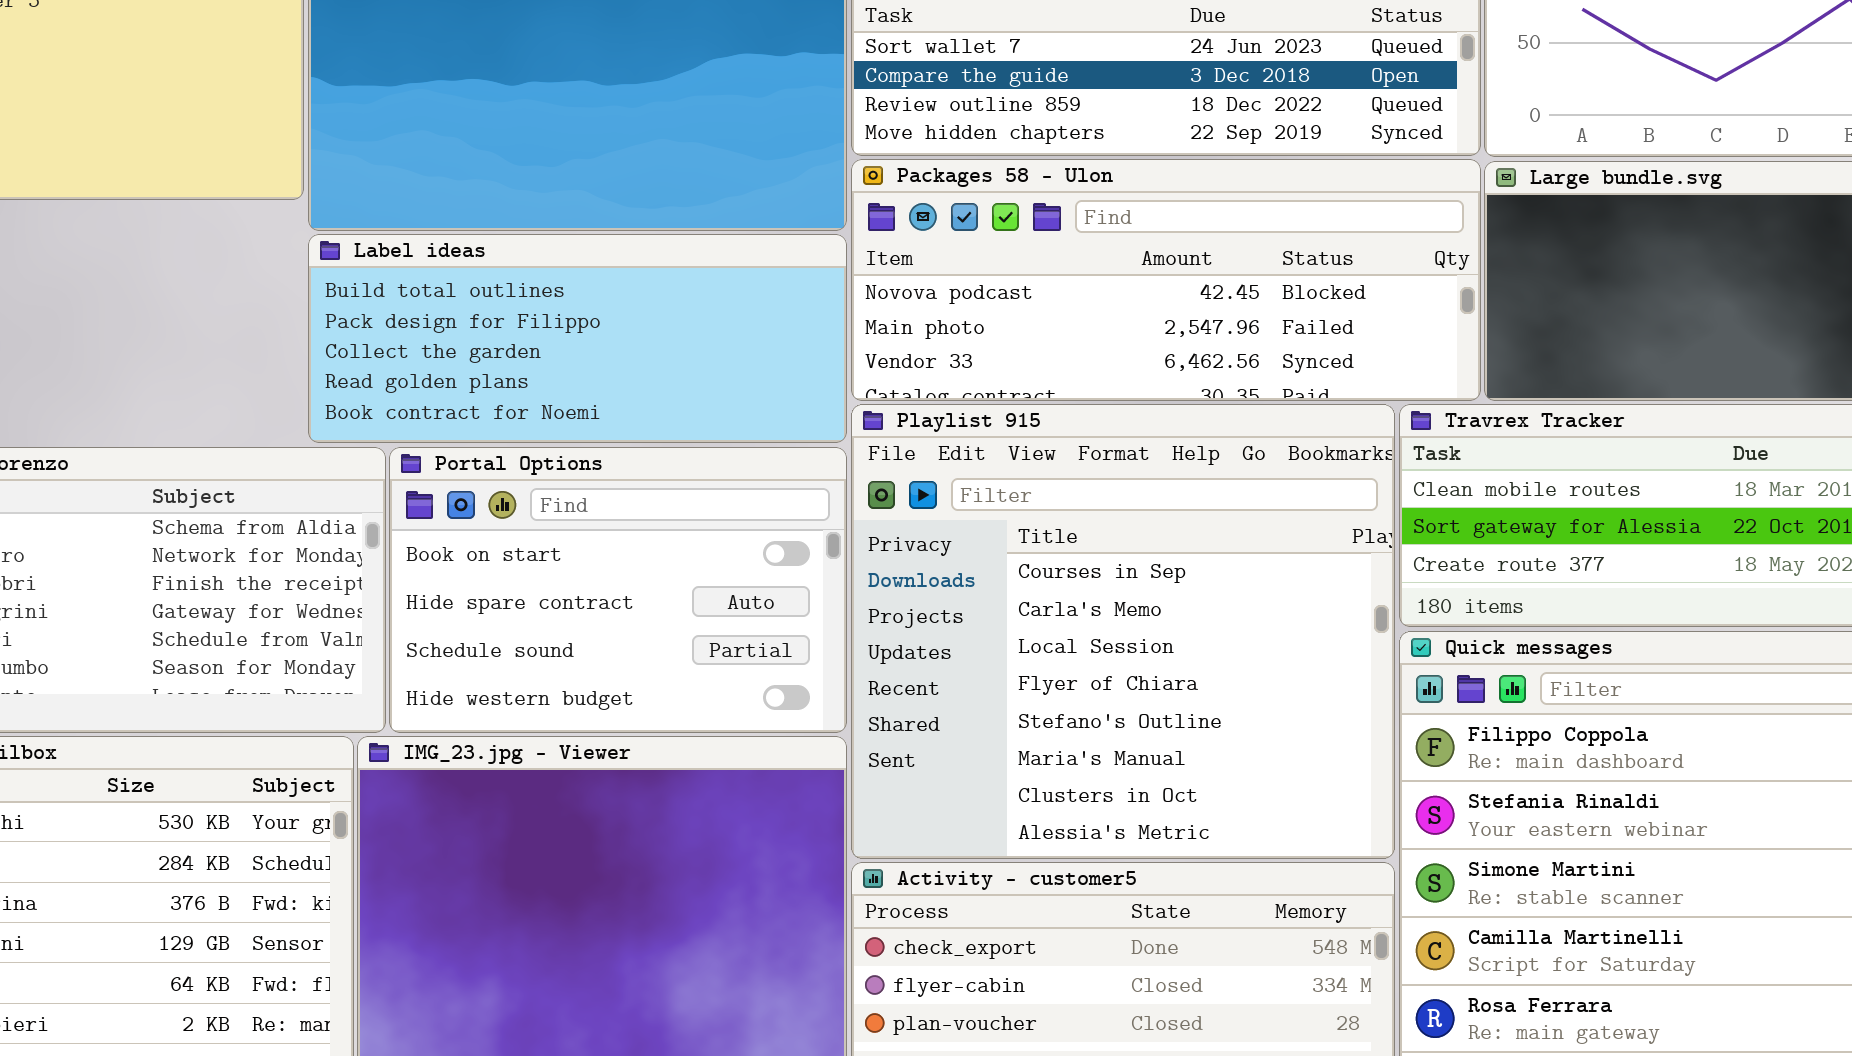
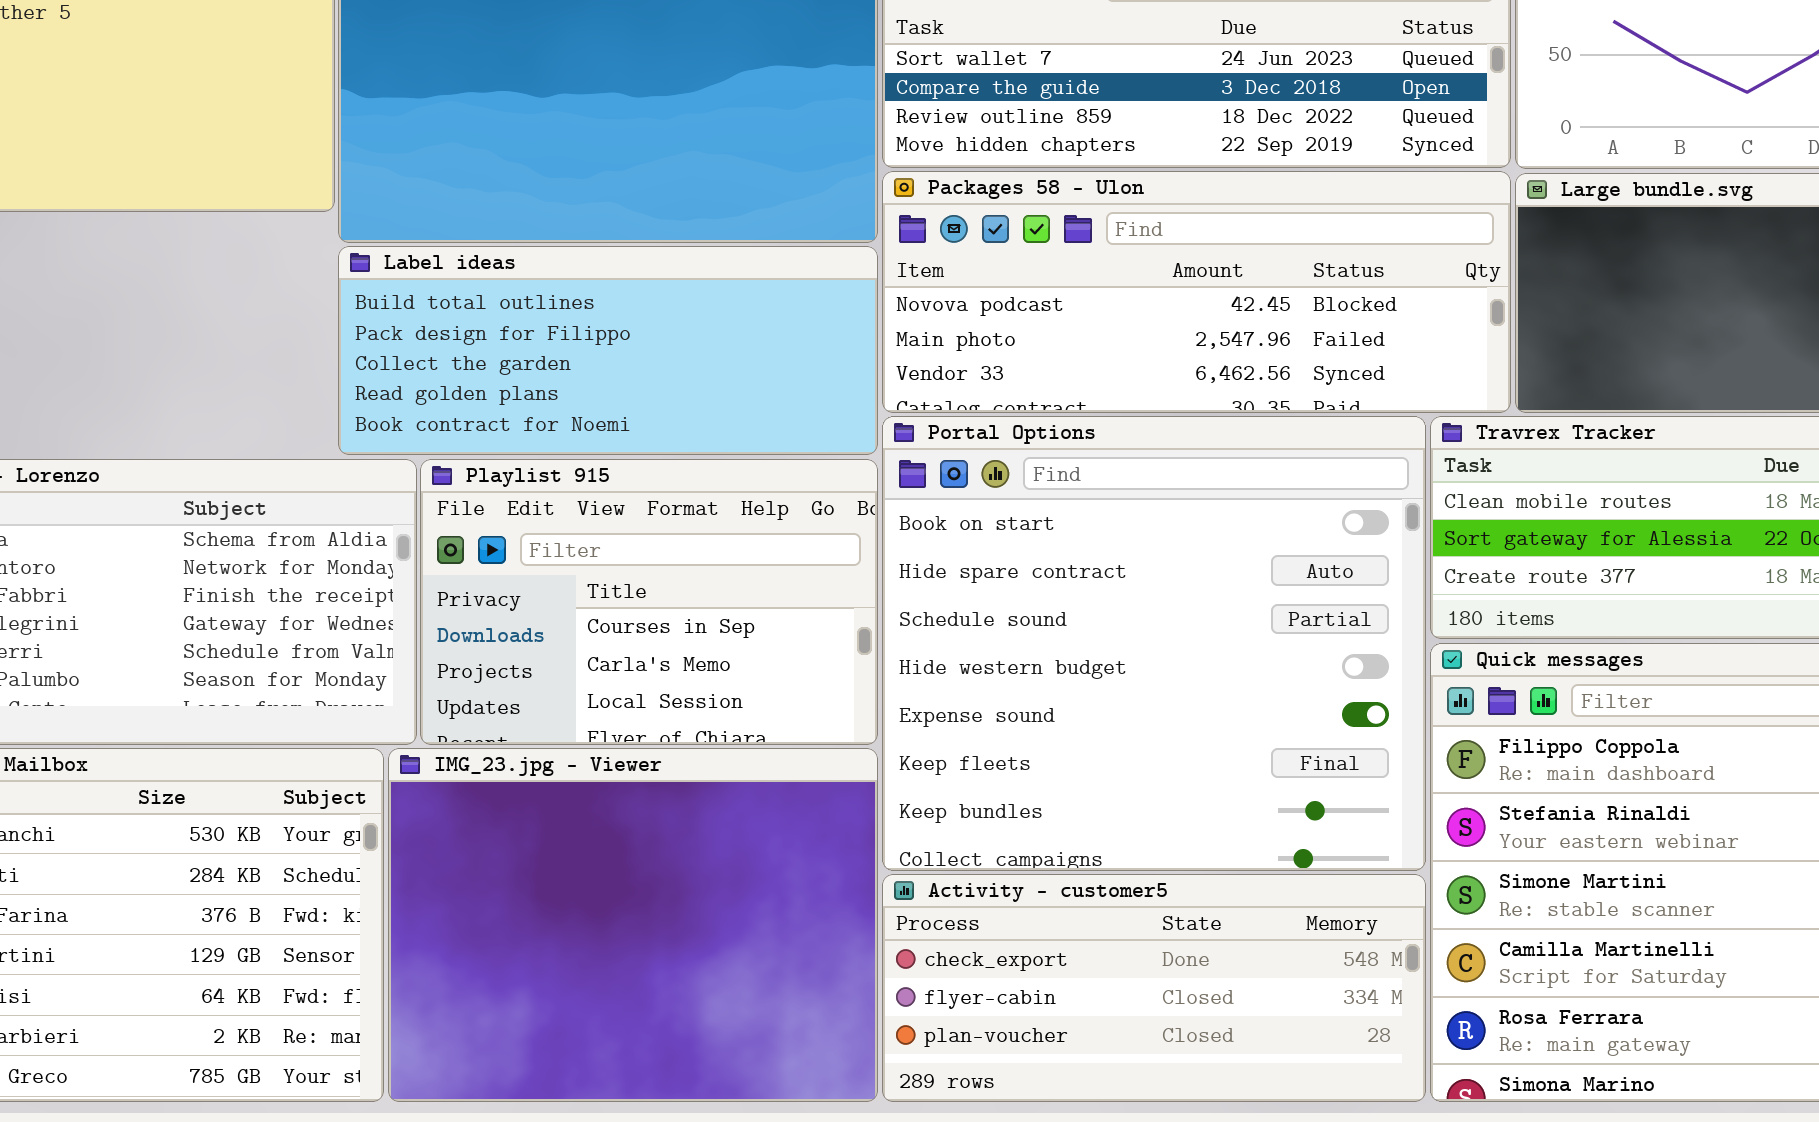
Playlist 915: [851,404,1395,859] -> [420,459,878,745], moved, resized
Portal Options: [389,447,847,733] -> [882,416,1426,871], moved, resized

